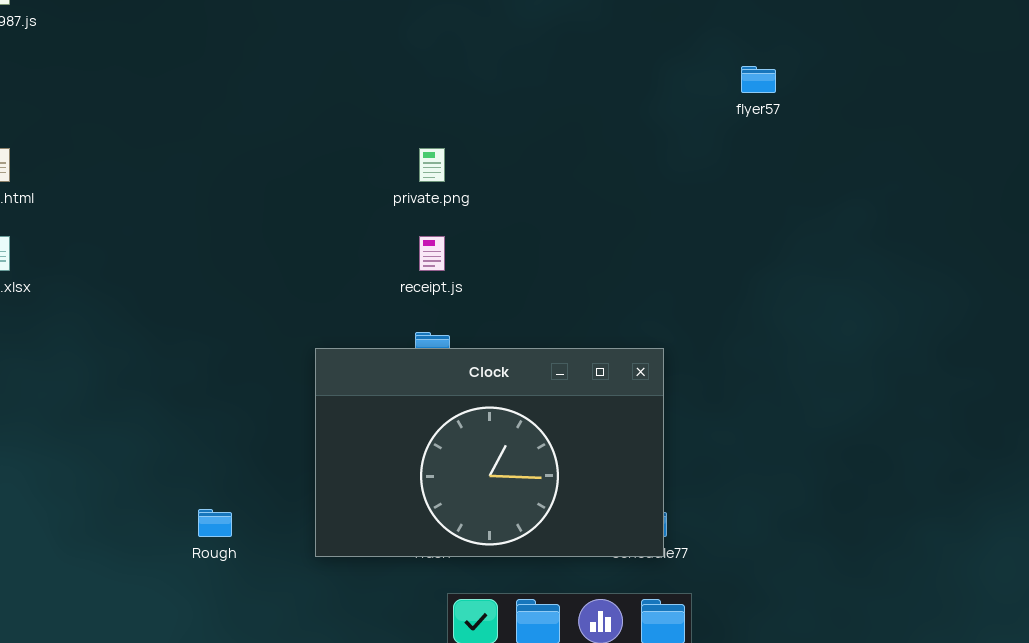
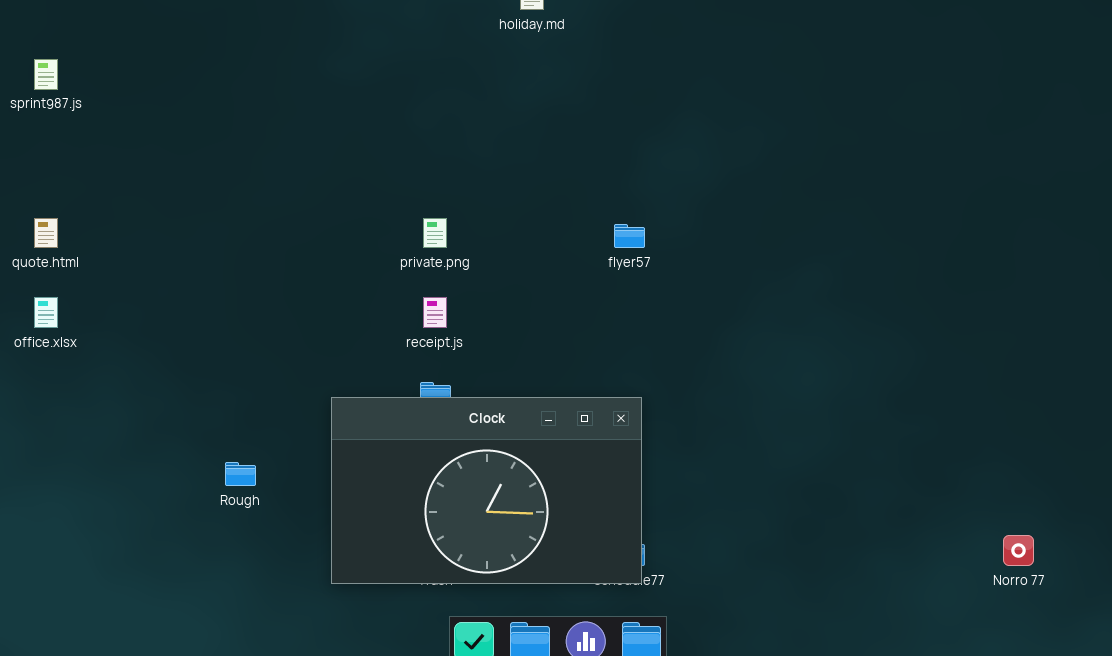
flyer57: [741,66,776,93] -> [614,224,645,248], moved
Rough: [198,509,232,537] -> [225,462,256,486], moved

